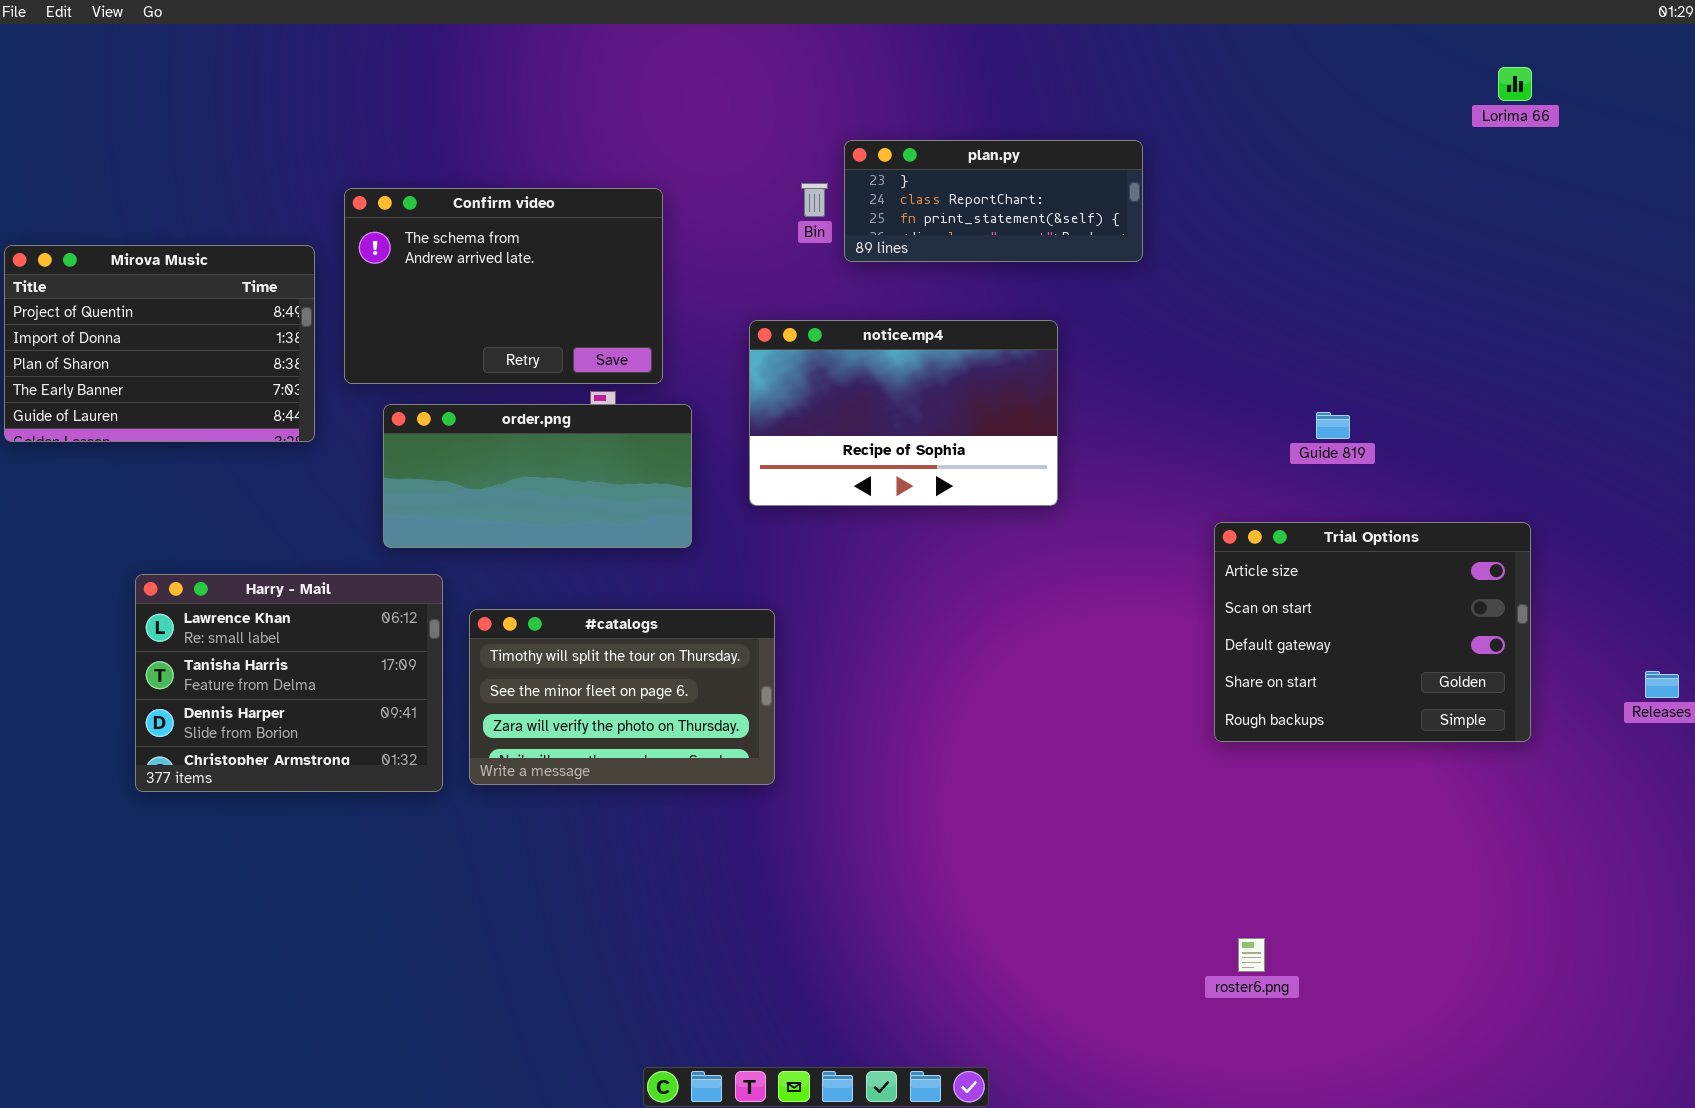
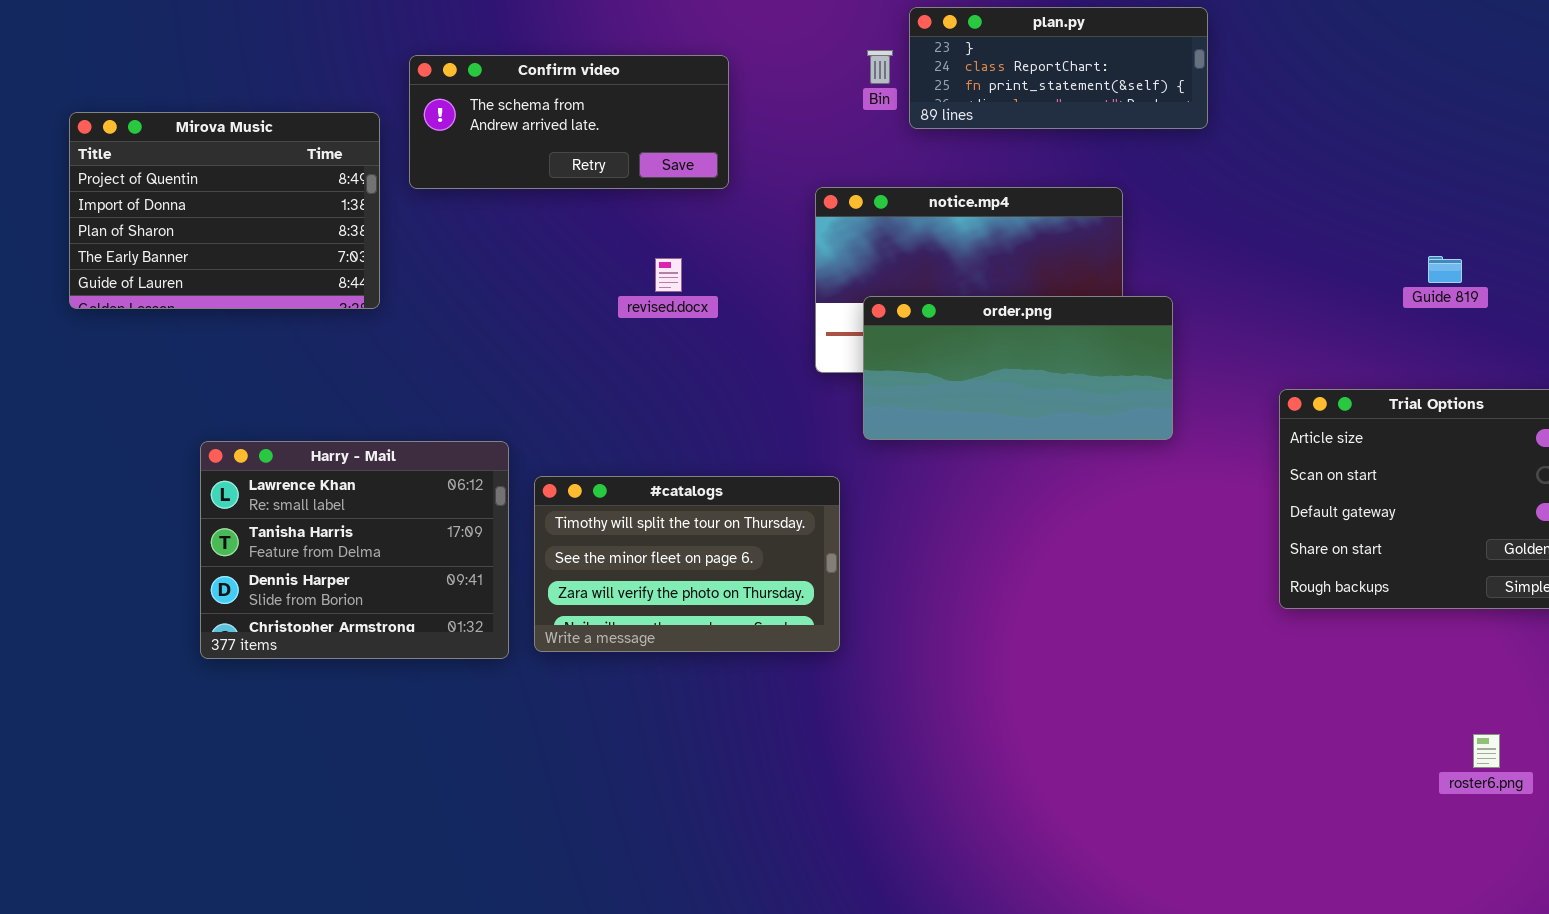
Confirm video: [344,188,663,384] -> [409,55,729,189], resized
order.png: [383,404,692,548] -> [863,296,1173,440], moved
Guide 819: [1316,412,1350,439] -> [1428,256,1462,283], moved
roster6.png: [1238,938,1265,972] -> [1473,734,1500,768], moved

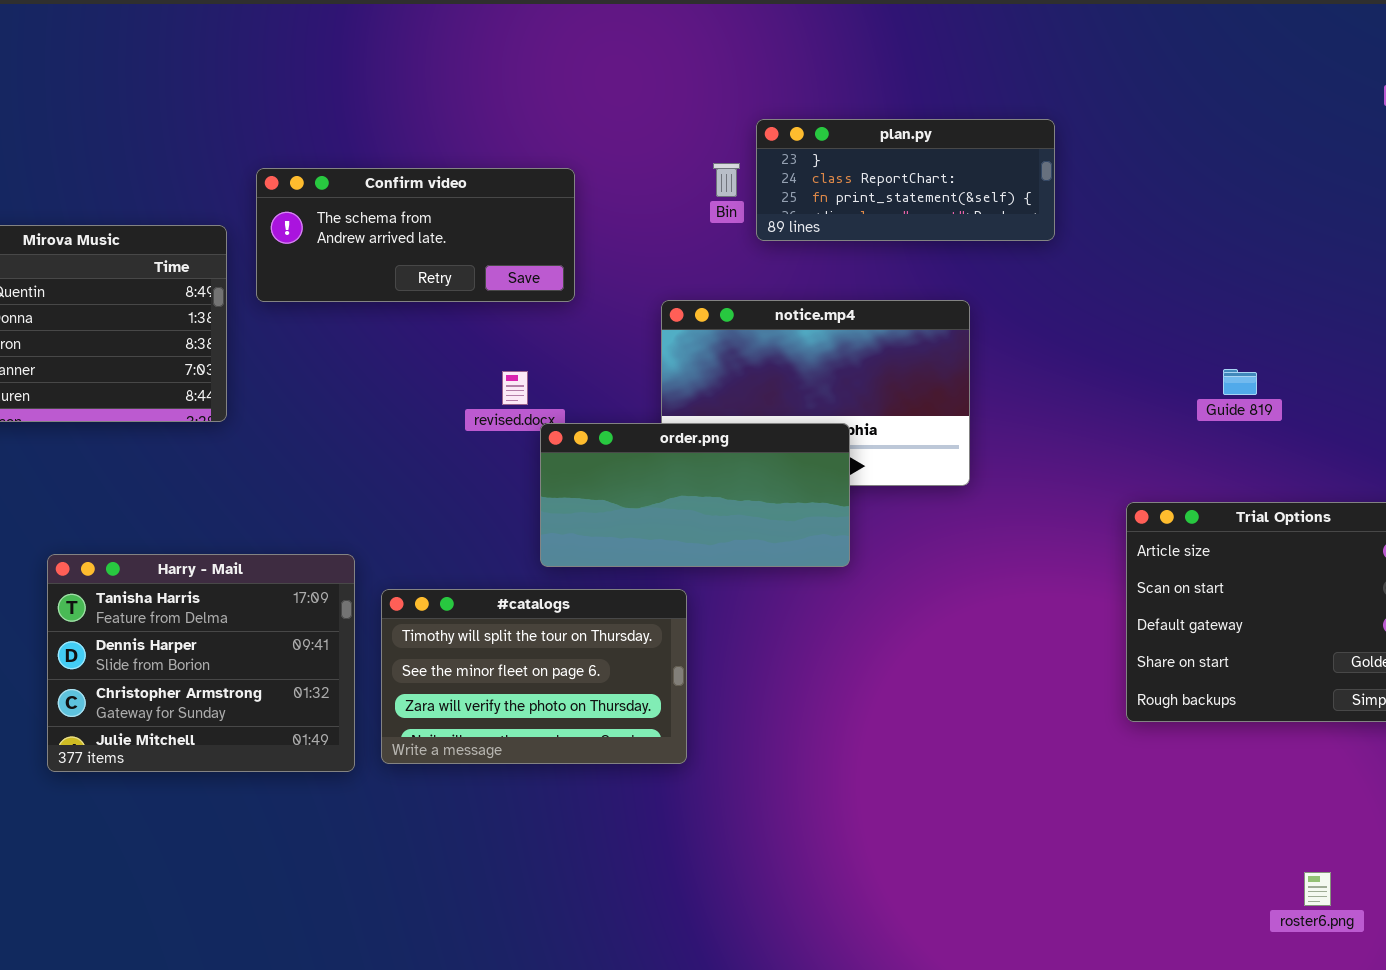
Guide 819: [1428,256,1462,283] -> [1223,369,1257,395], moved
order.png: [863,296,1173,440] -> [540,423,850,567], moved
Harry - Mail: [200,441,509,659] -> [47,554,355,772], scrolled down 1 row
roster6.png: [1473,734,1500,768] -> [1304,872,1331,906], moved

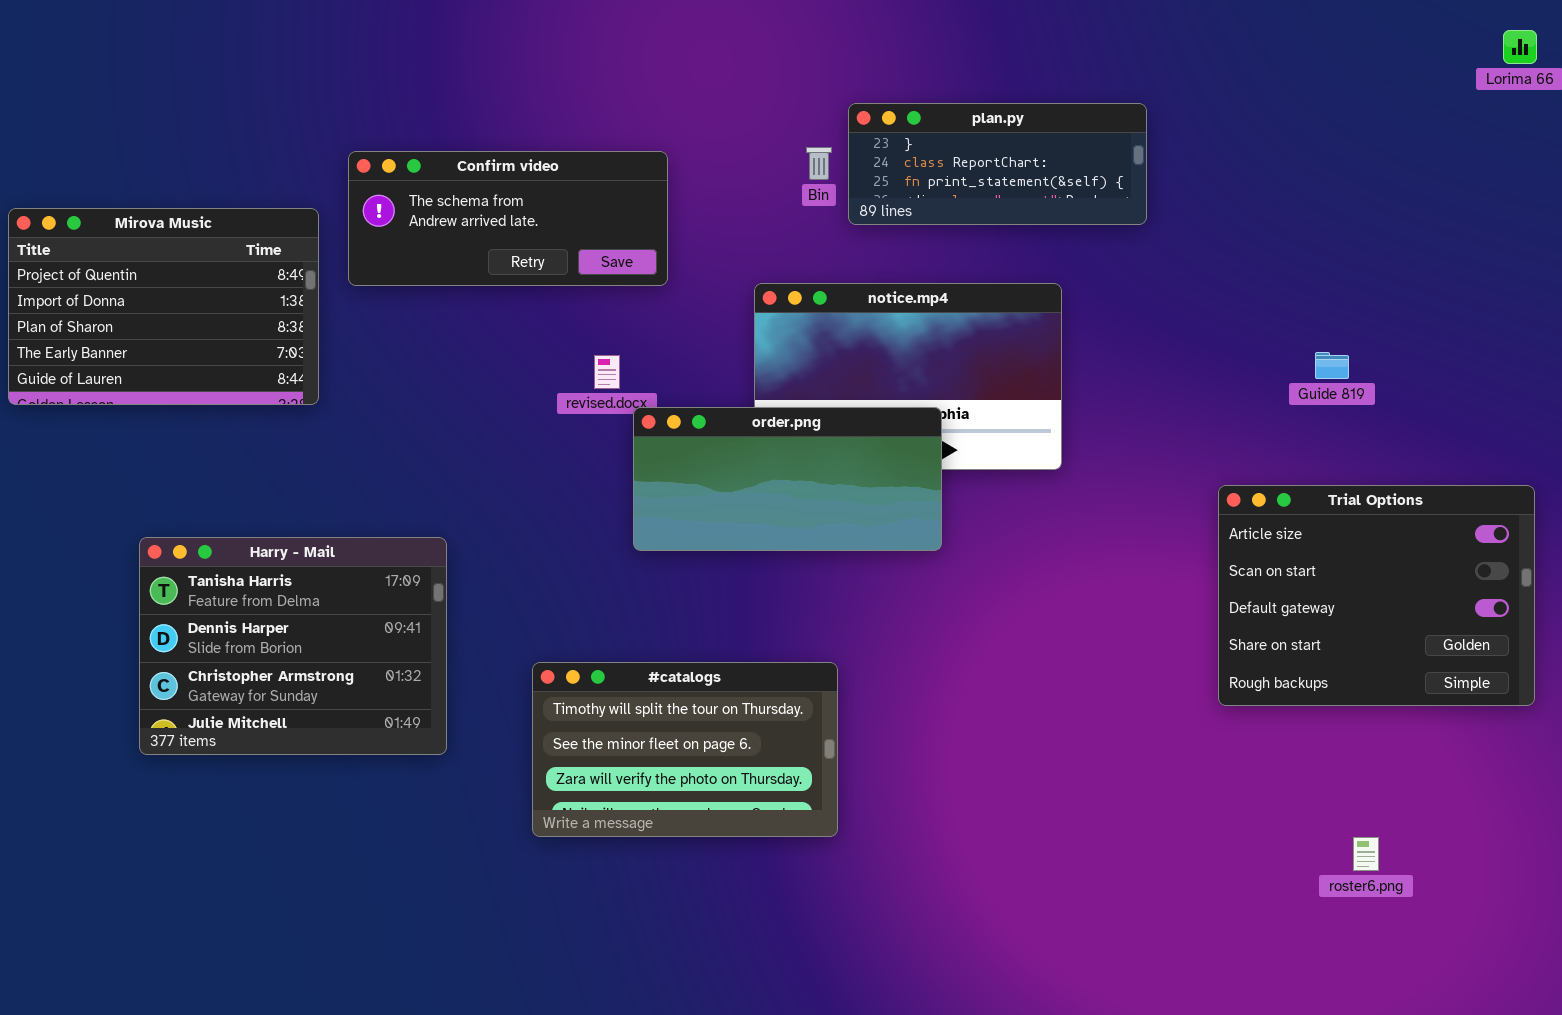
#catalogs: [381,589,687,764] -> [532,662,838,837], moved
roster6.png: [1304,872,1331,906] -> [1353,837,1379,871], moved

